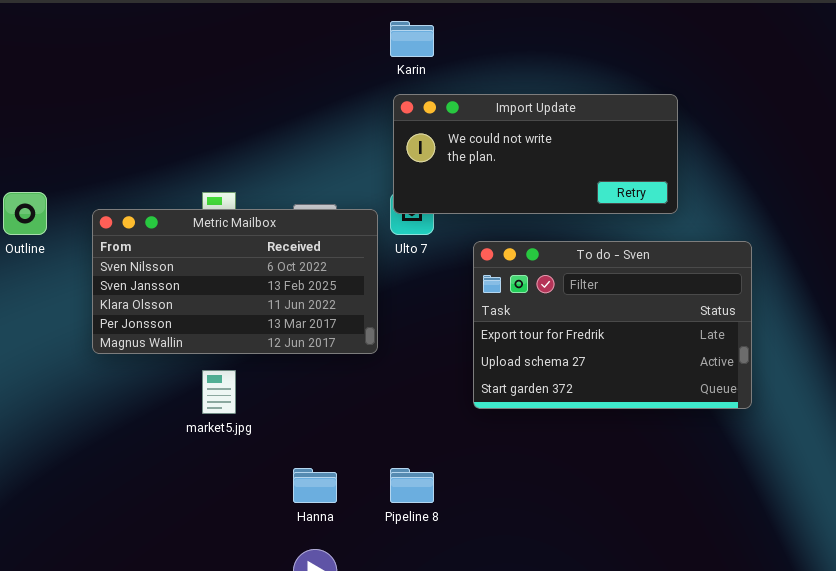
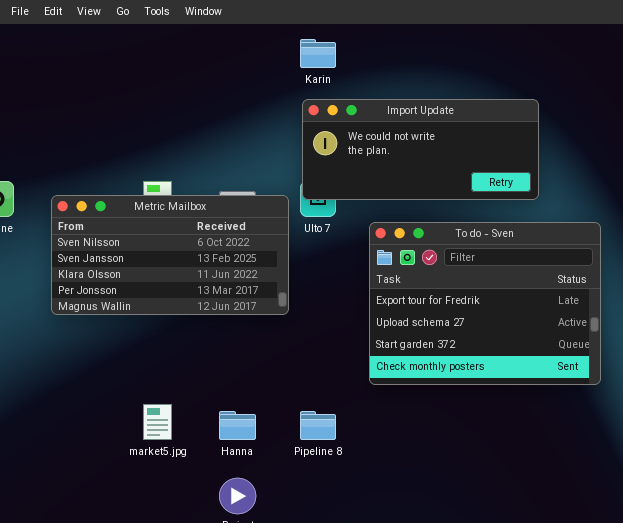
To do - Sven: [473,241,752,409] -> [369,222,601,385], resized
market5.jpg: [202,370,236,414] -> [143,404,172,440], moved

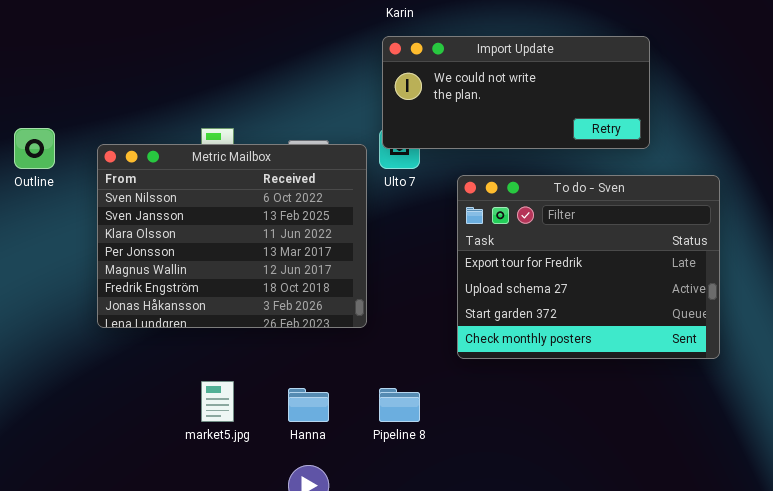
Metric Mailbox: [51,195,289,315] -> [97,144,367,328], resized

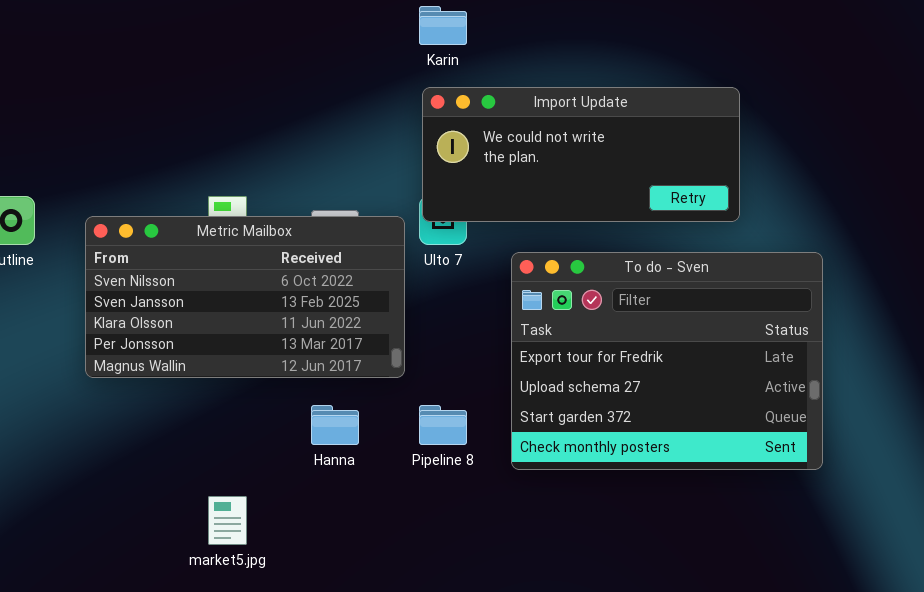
Metric Mailbox: [97,144,367,328] -> [85,216,405,378], resized
Hanna: [288,388,329,422] -> [311,405,359,445], moved
Pipeline 8: [379,388,420,422] -> [419,405,467,445], moved

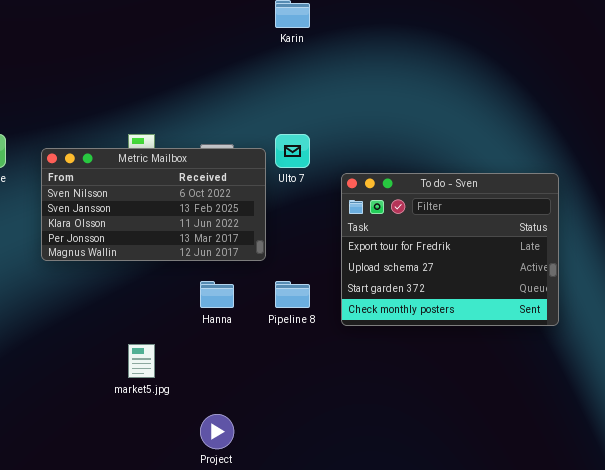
Import Update: [422,87,740,222] -> none, closed

